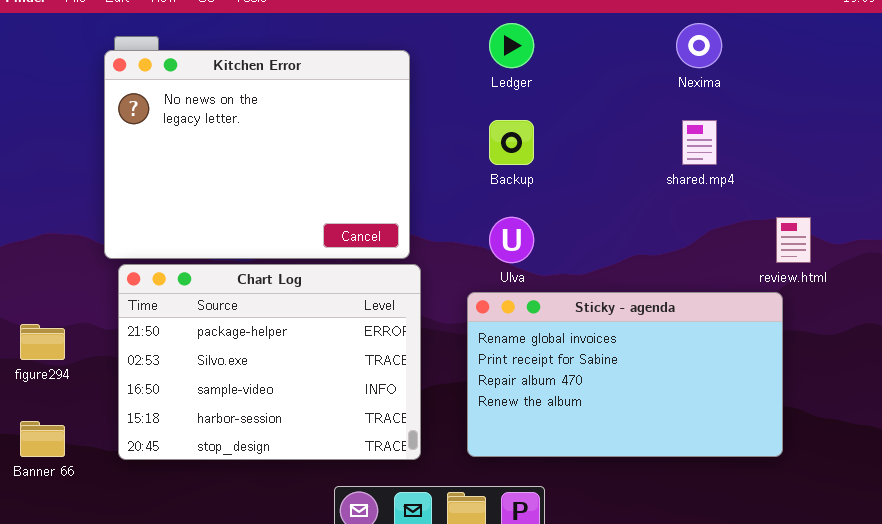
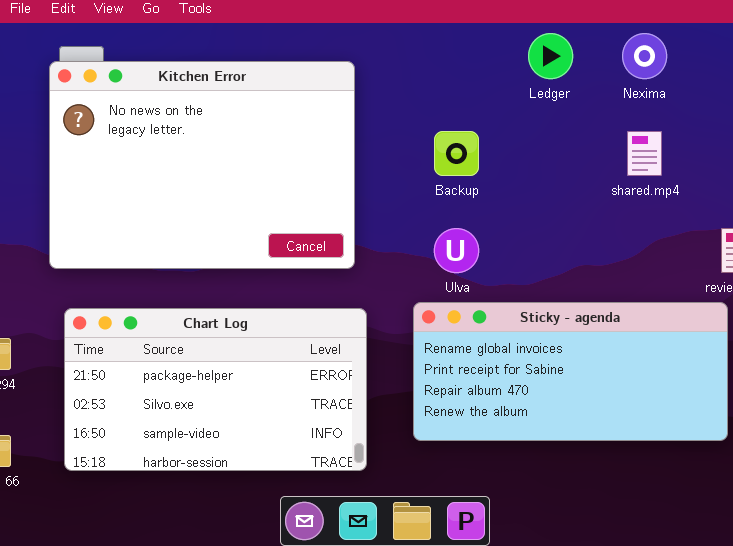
Ledger: [489,23,534,68] -> [528,33,573,79], moved
Chart Log: [118,264,421,460] -> [64,308,367,471], resized
Sticky - agenda: [467,292,783,457] -> [413,302,728,441], resized

